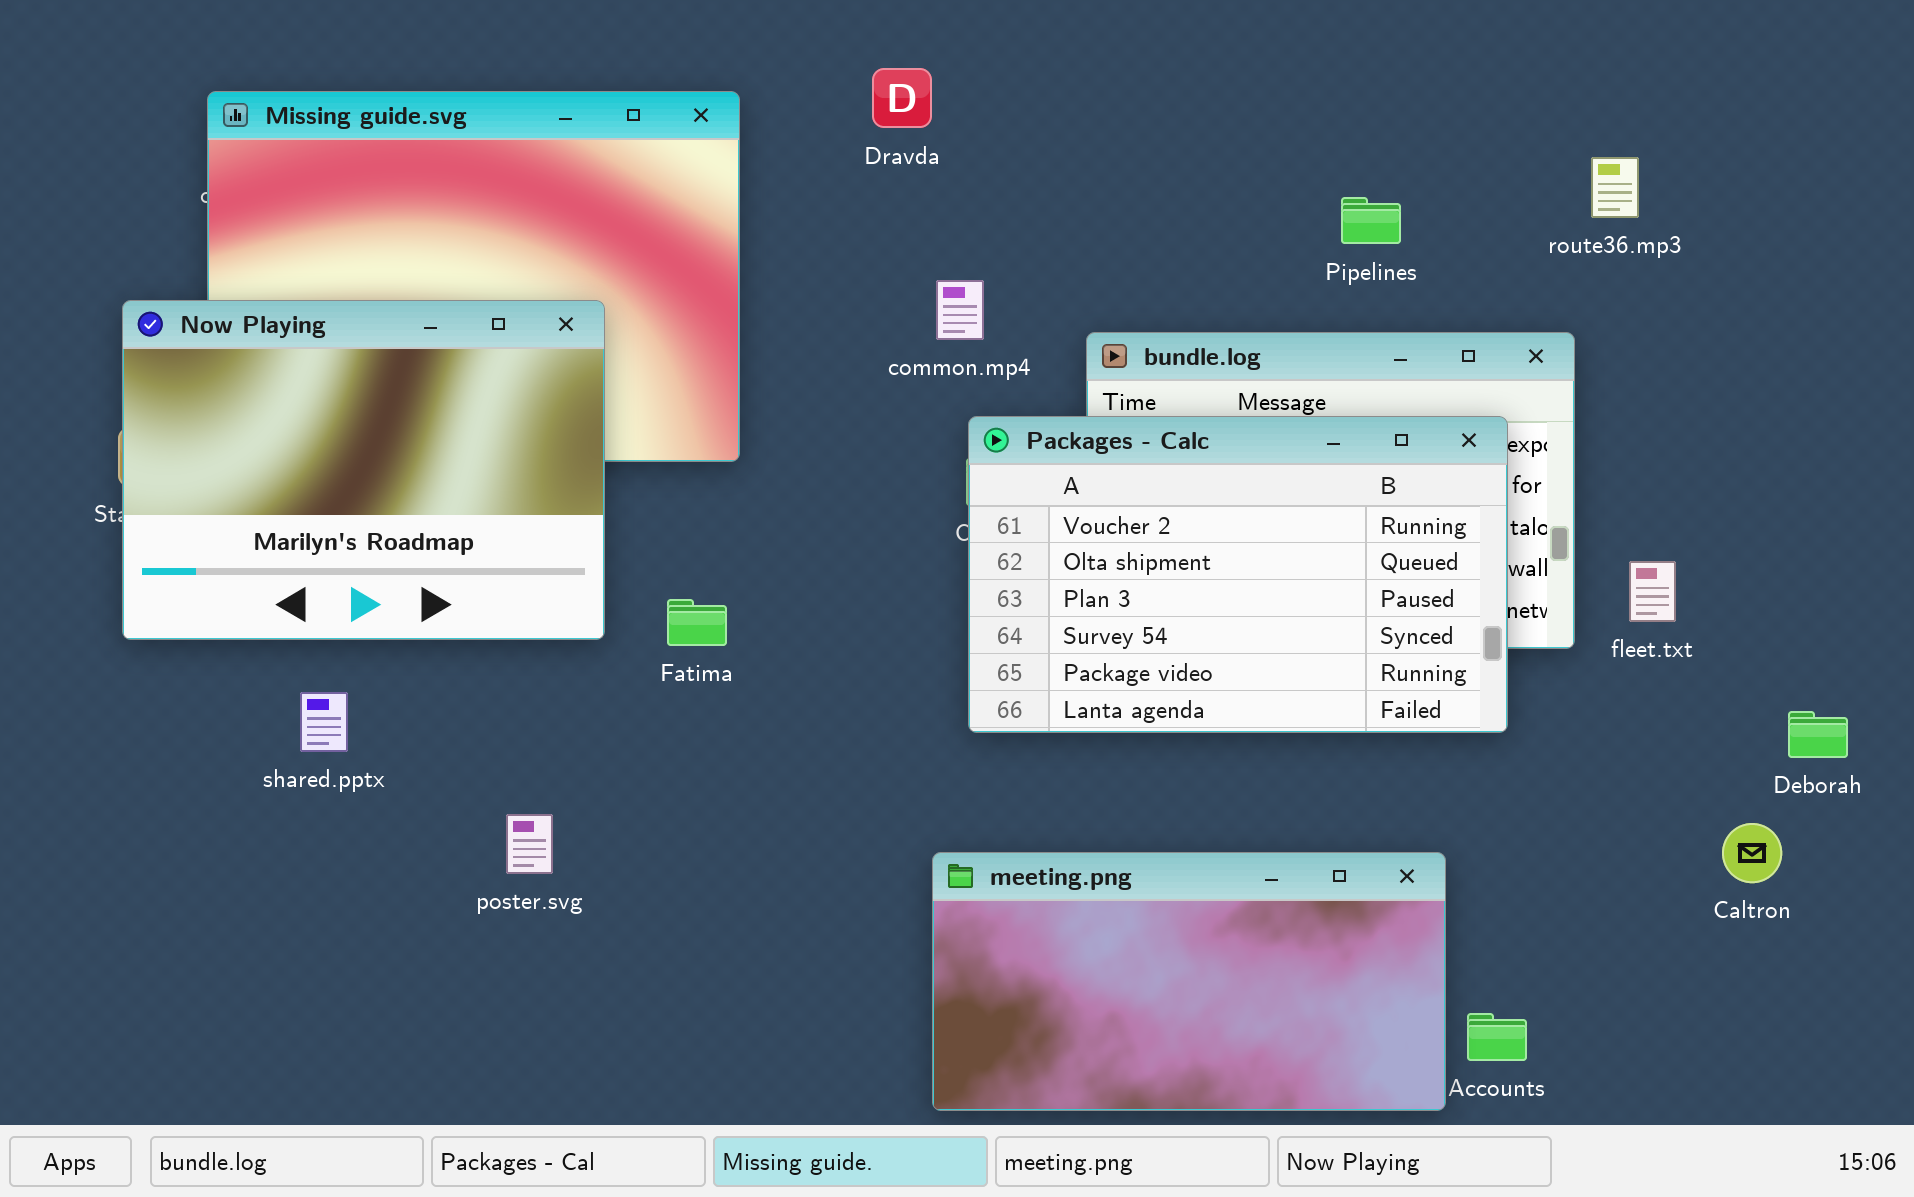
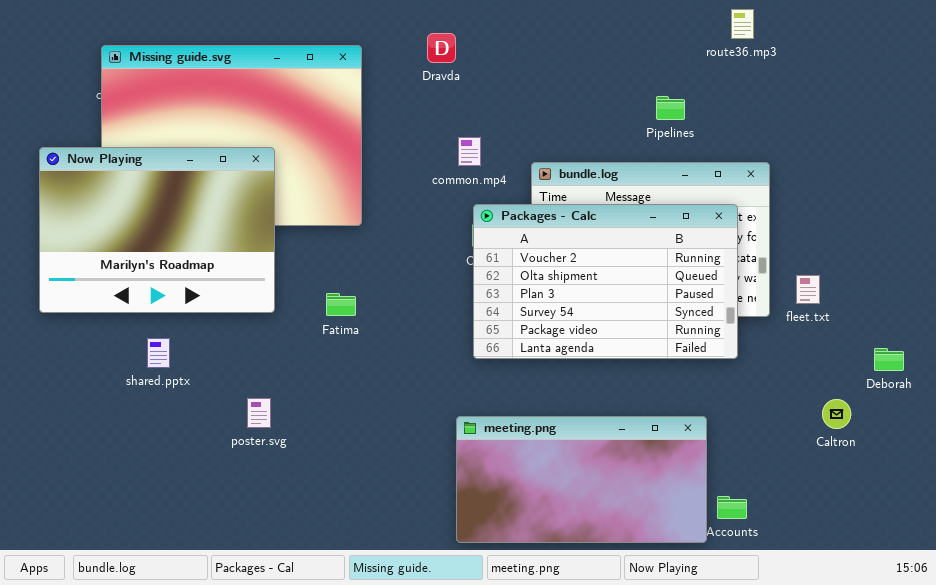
route36.mp3: [1591,157,1639,218] -> [731,9,754,39], moved
Now Playing: [122,300,605,640] -> [39,147,275,313], moved
Caltron: [1722,823,1782,883] -> [822,399,851,429], moved

